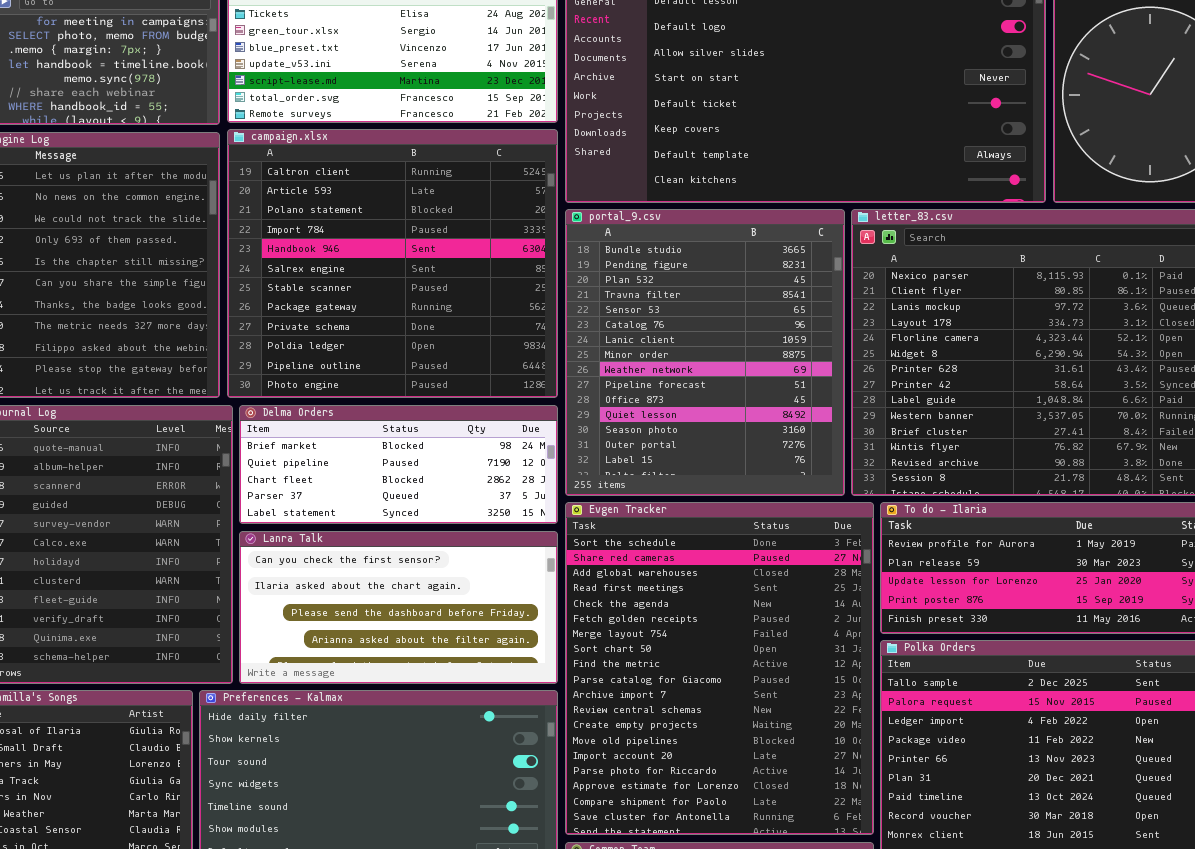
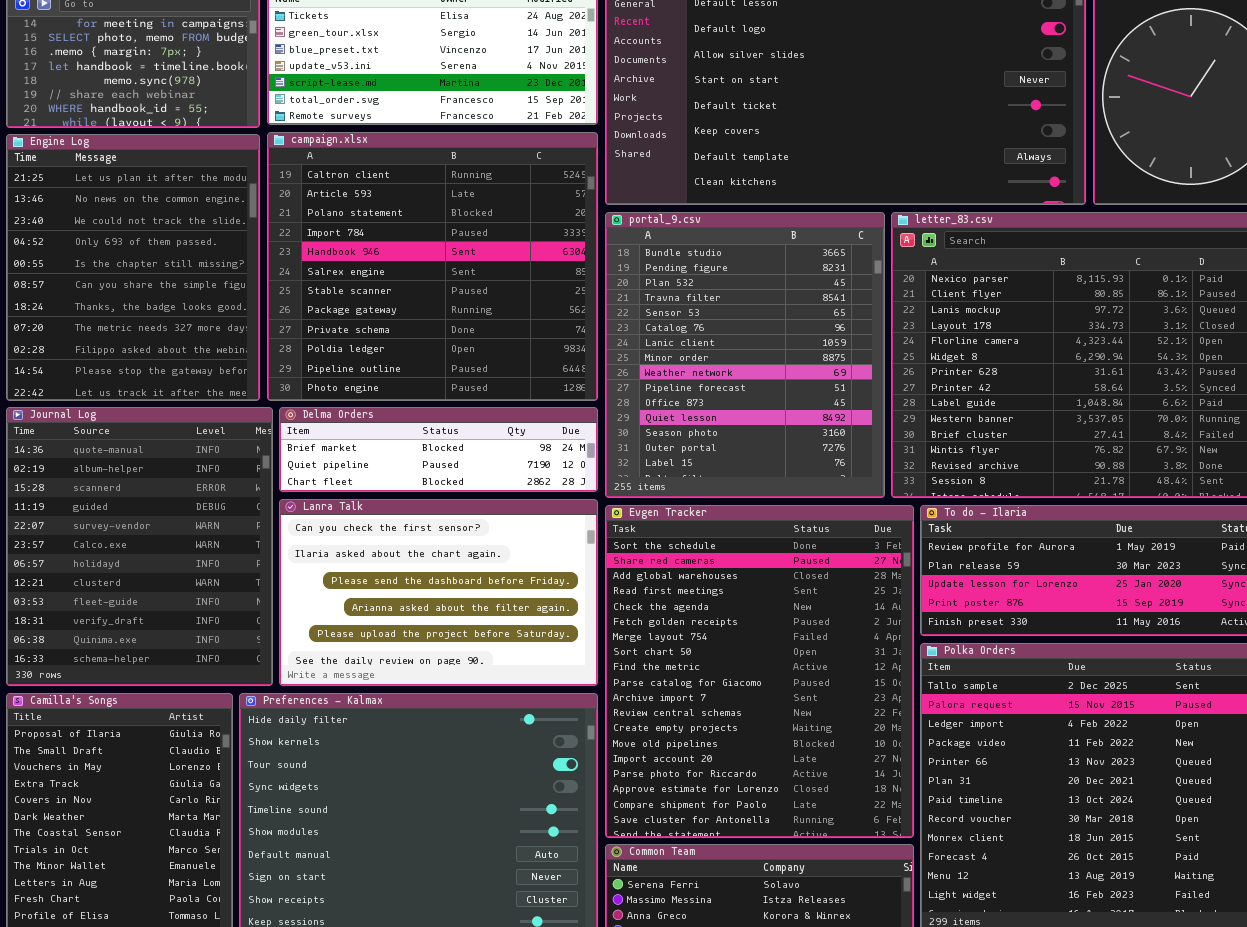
Delma Orders: [239,405,558,524] -> [279,407,598,492], resized
Lanra Talk: [239,531,558,684] -> [279,499,598,686], resized

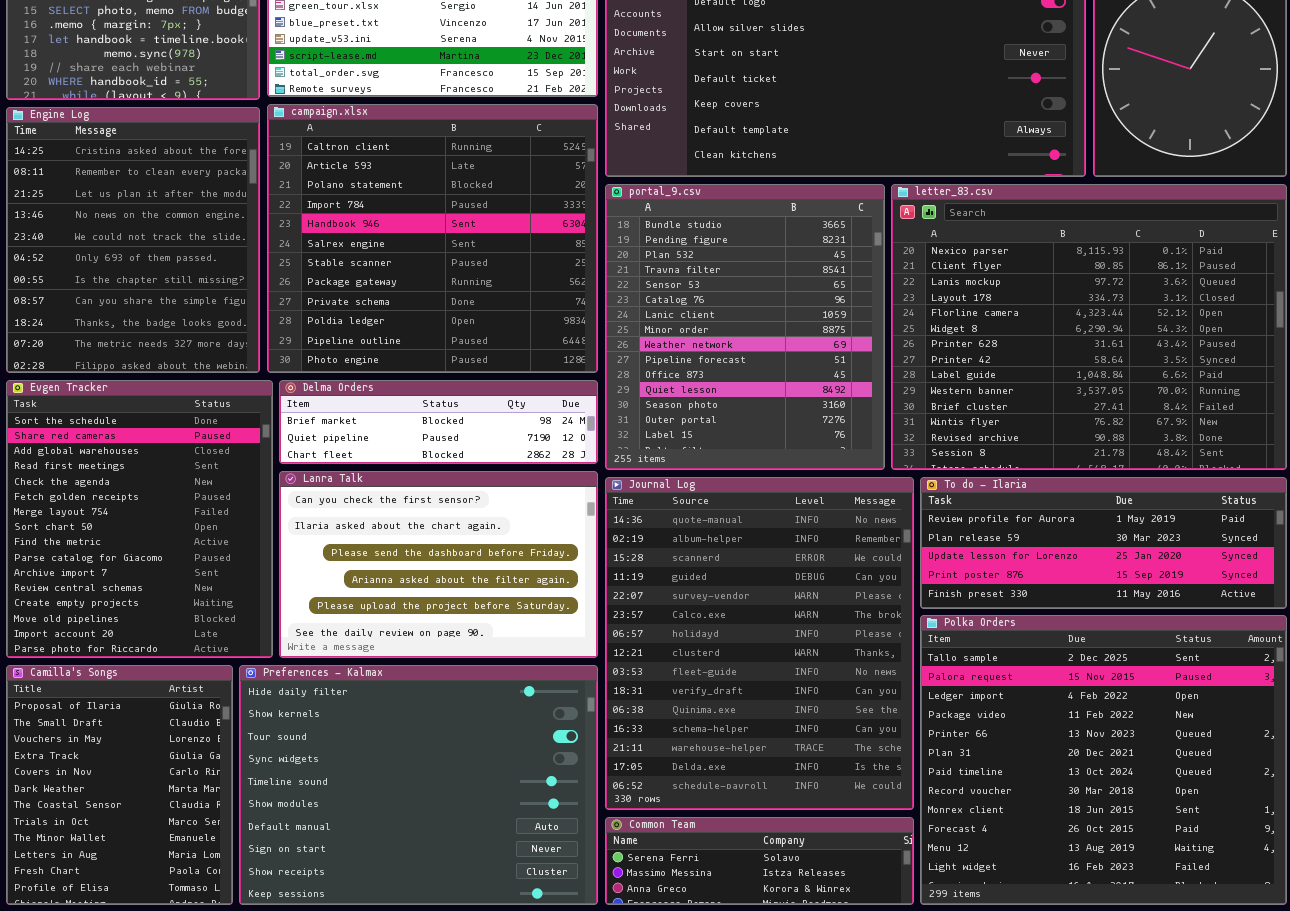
Engine Log: [6,134,260,401] -> [6,107,260,373], scrolled up 2 rows
Journal Log: [6,407,273,686] -> [605,477,914,810], moved, resized
Evgen Tracker: [605,505,914,838] -> [6,380,273,658], moved, resized

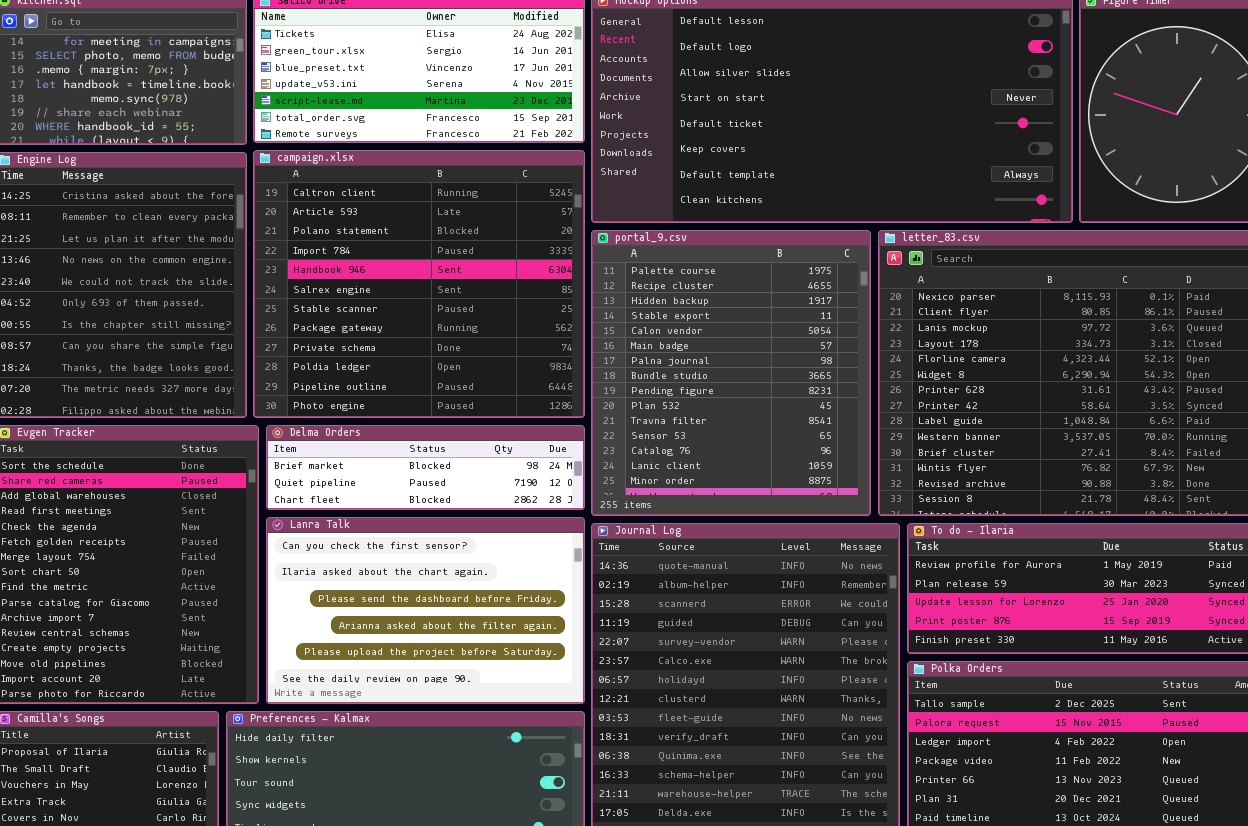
portal_9.csv: [605,184,885,470] -> [591,230,871,516], scrolled up 7 rows

